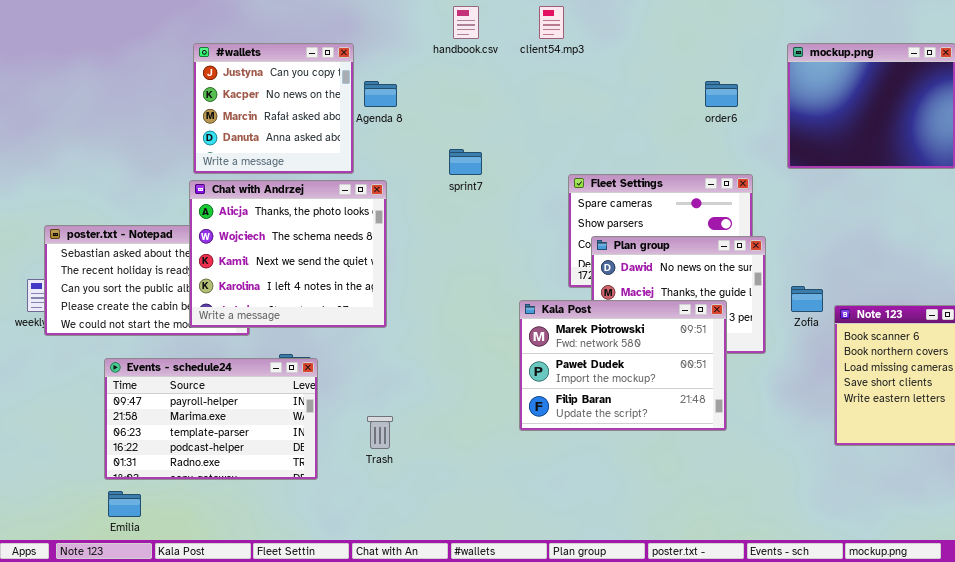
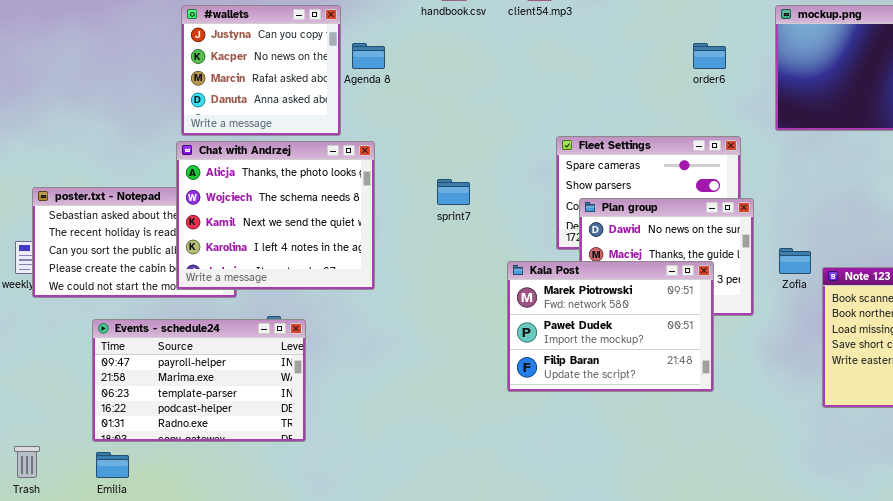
sprint7: [449,149,482,175] -> [437,179,470,205], moved
Trash: [367,416,393,449] -> [14,446,40,478], moved

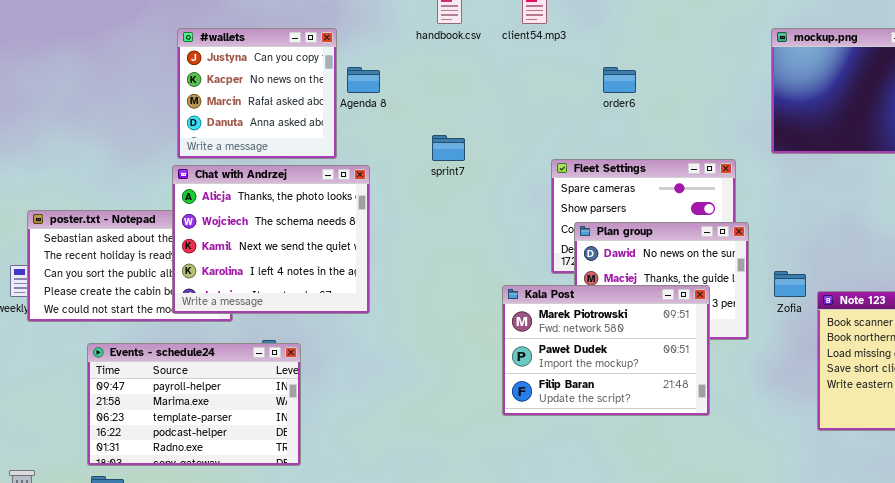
order6: [693,43,726,69] -> [603,67,636,93], moved
sprint7: [437,179,470,205] -> [432,135,465,161], moved

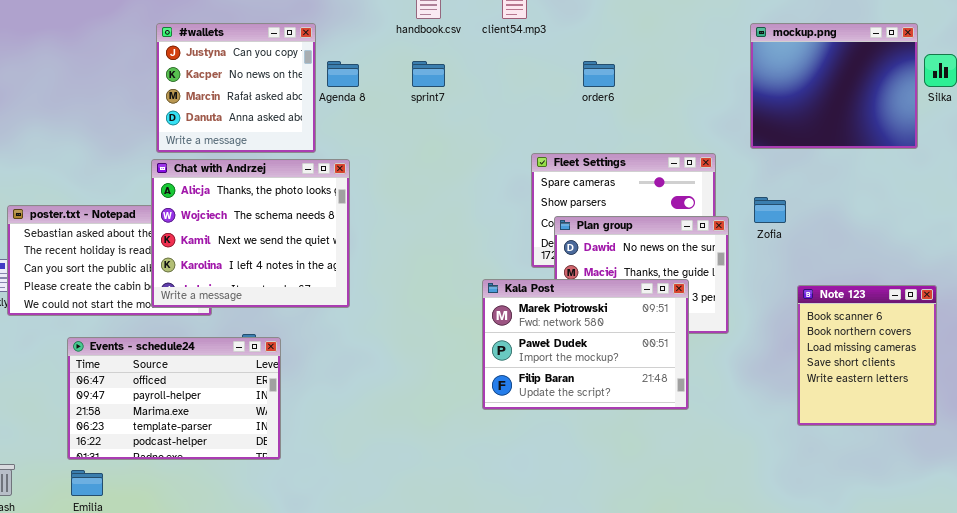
sprint7: [432,135,465,161] -> [412,61,445,87], moved
Zofia: [774,271,806,297] -> [754,197,786,223], moved
Events - schedule24: [87,343,301,466] -> [67,337,281,460], scrolled up 1 row

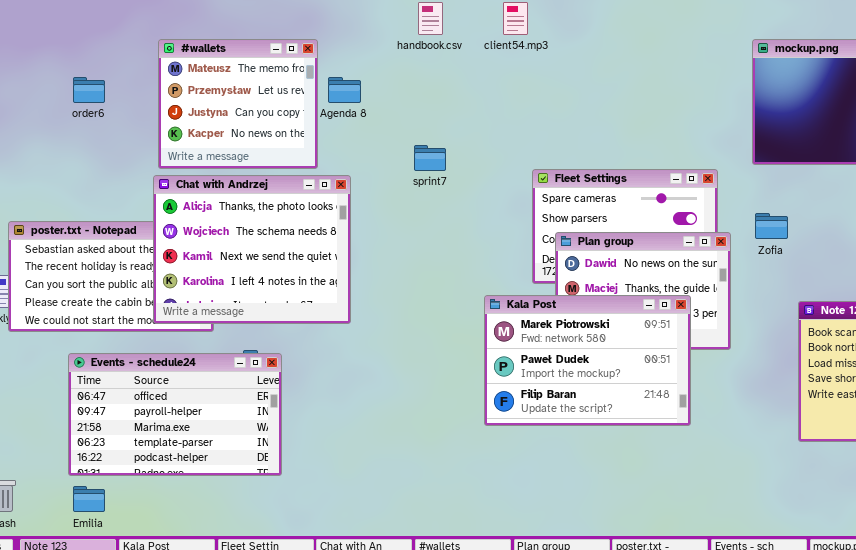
#wallets: [156,23,316,153] -> [158,39,318,169], scrolled up 2 rows
sprint7: [412,61,445,87] -> [414,145,446,171], moved
order6: [583,61,615,87] -> [73,77,105,103], moved

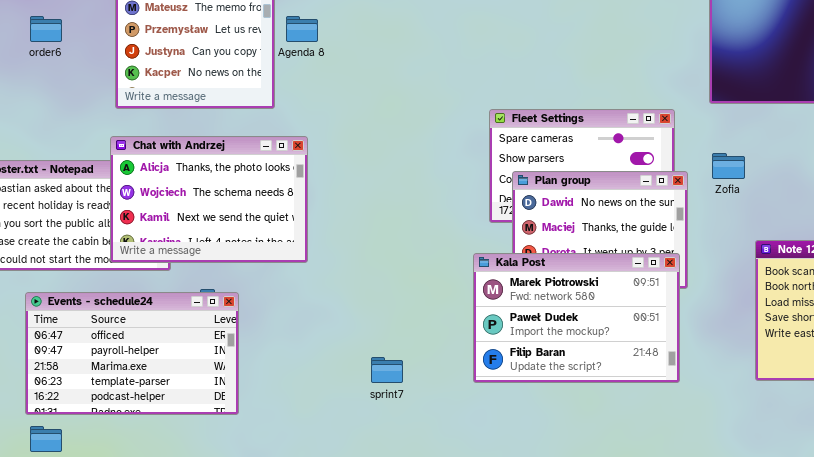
sprint7: [414,145,446,171] -> [371,357,403,383], moved
Chat with Andrzej: [153,175,351,324] -> [110,136,308,263], resized
Kala Post: [484,295,691,426] -> [473,253,680,383], moved

